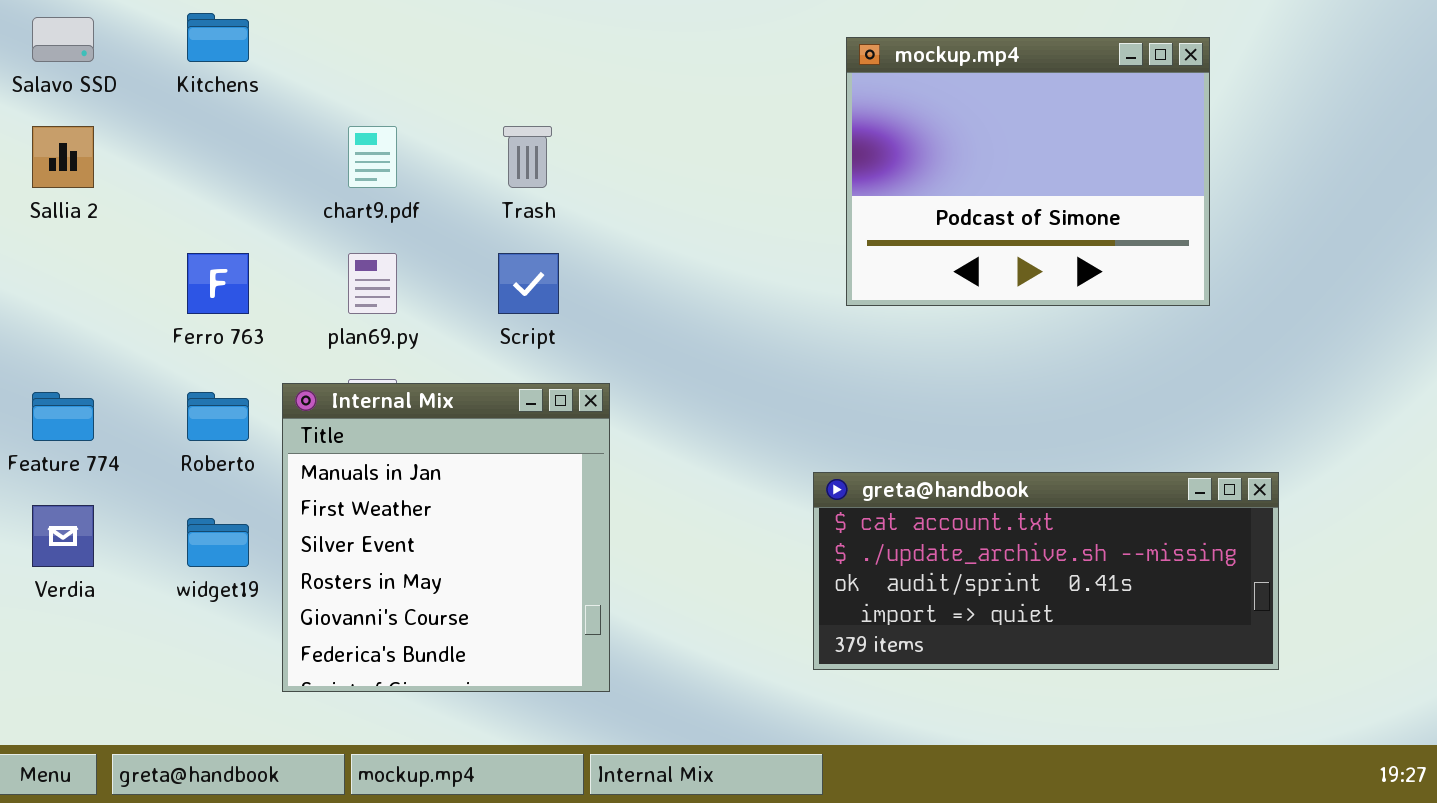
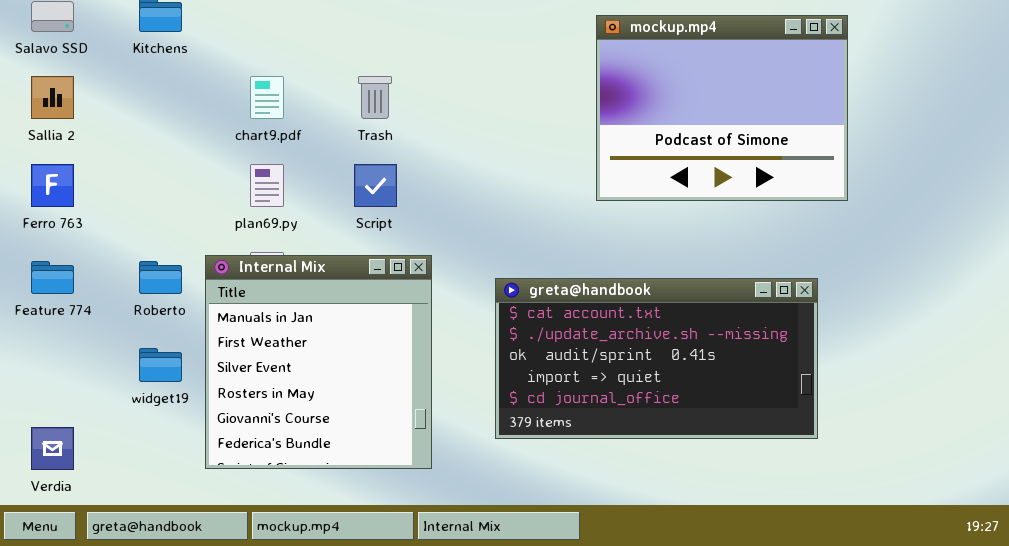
Ferro 763: [187,253,249,314] -> [31,164,74,207], moved
greta@handbook: [813,472,1279,670] -> [495,278,818,439], moved, resized
Verdia: [32,505,94,567] -> [31,427,74,470], moved

